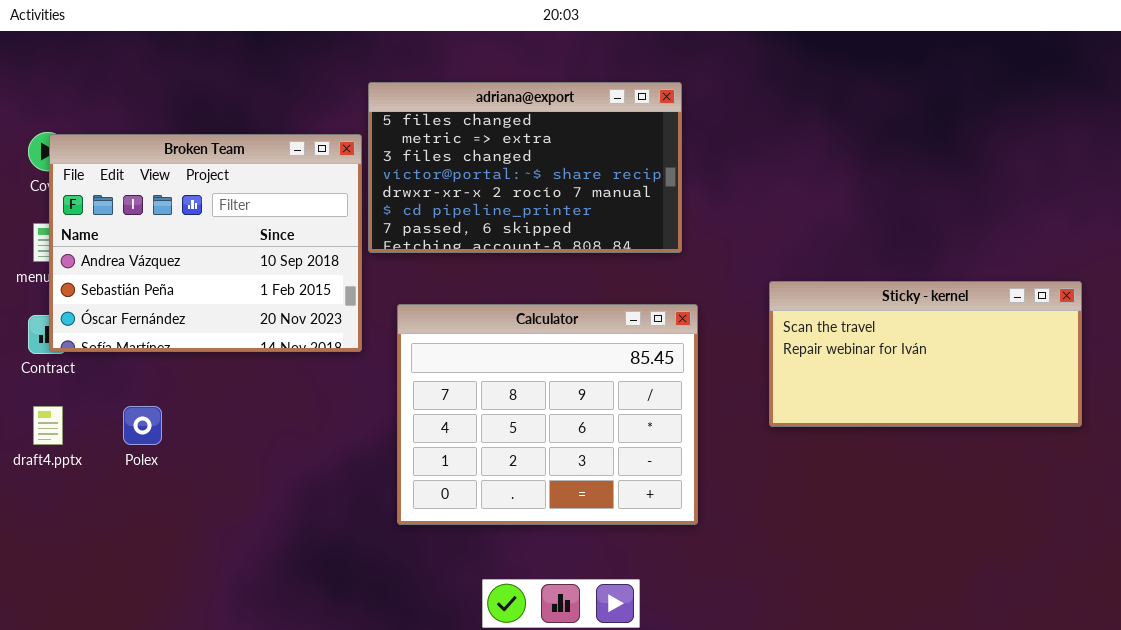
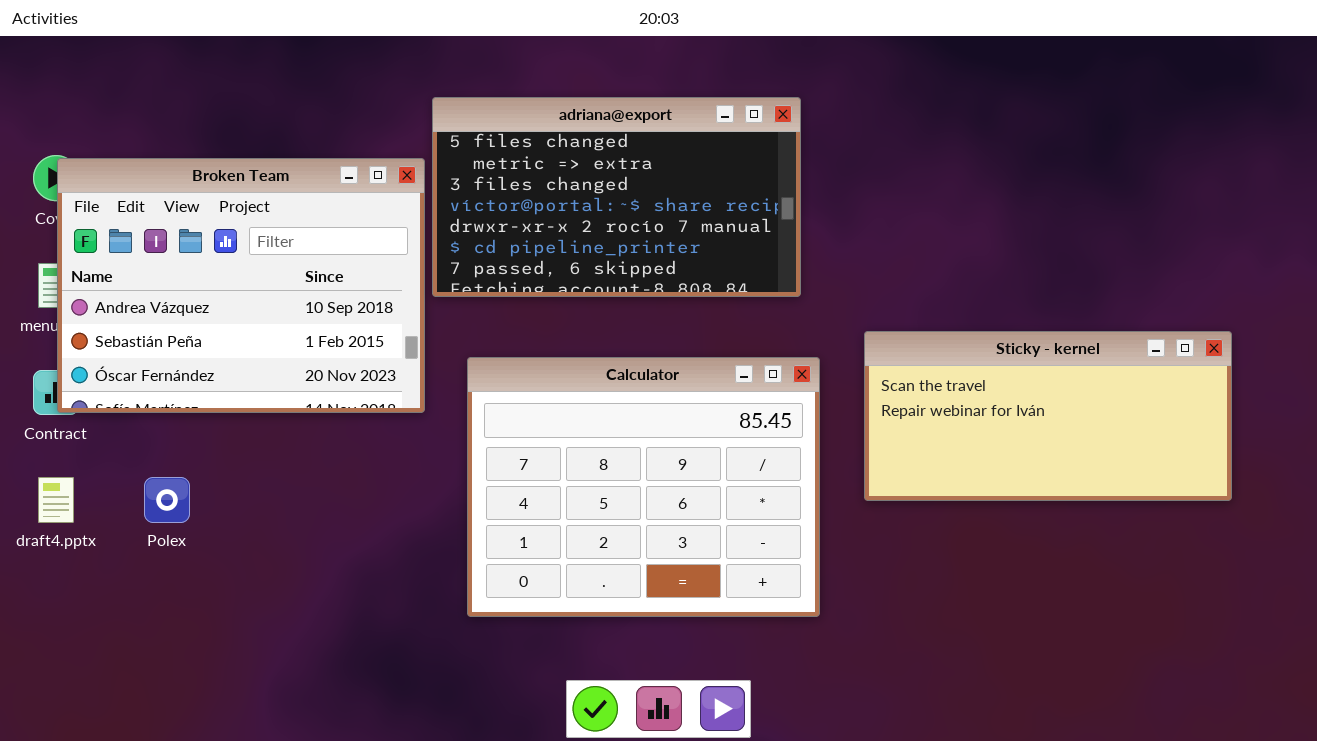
Sticky - kernel: [769,281,1082,427] -> [864,331,1232,501], moved

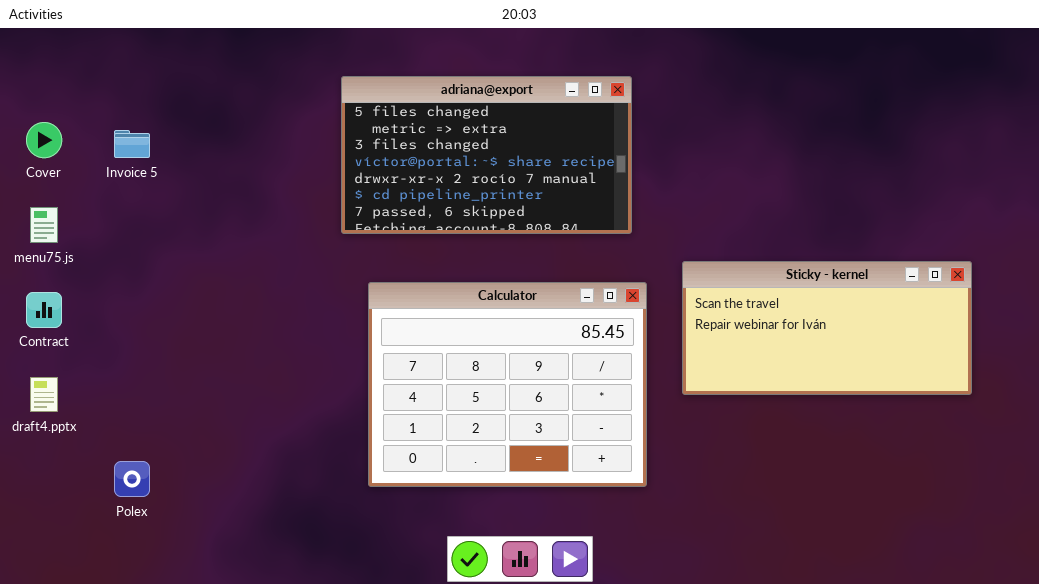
Broken Team: [57,158,425,413] -> none, closed
Polex: [144,477,190,523] -> [114,461,150,497], moved

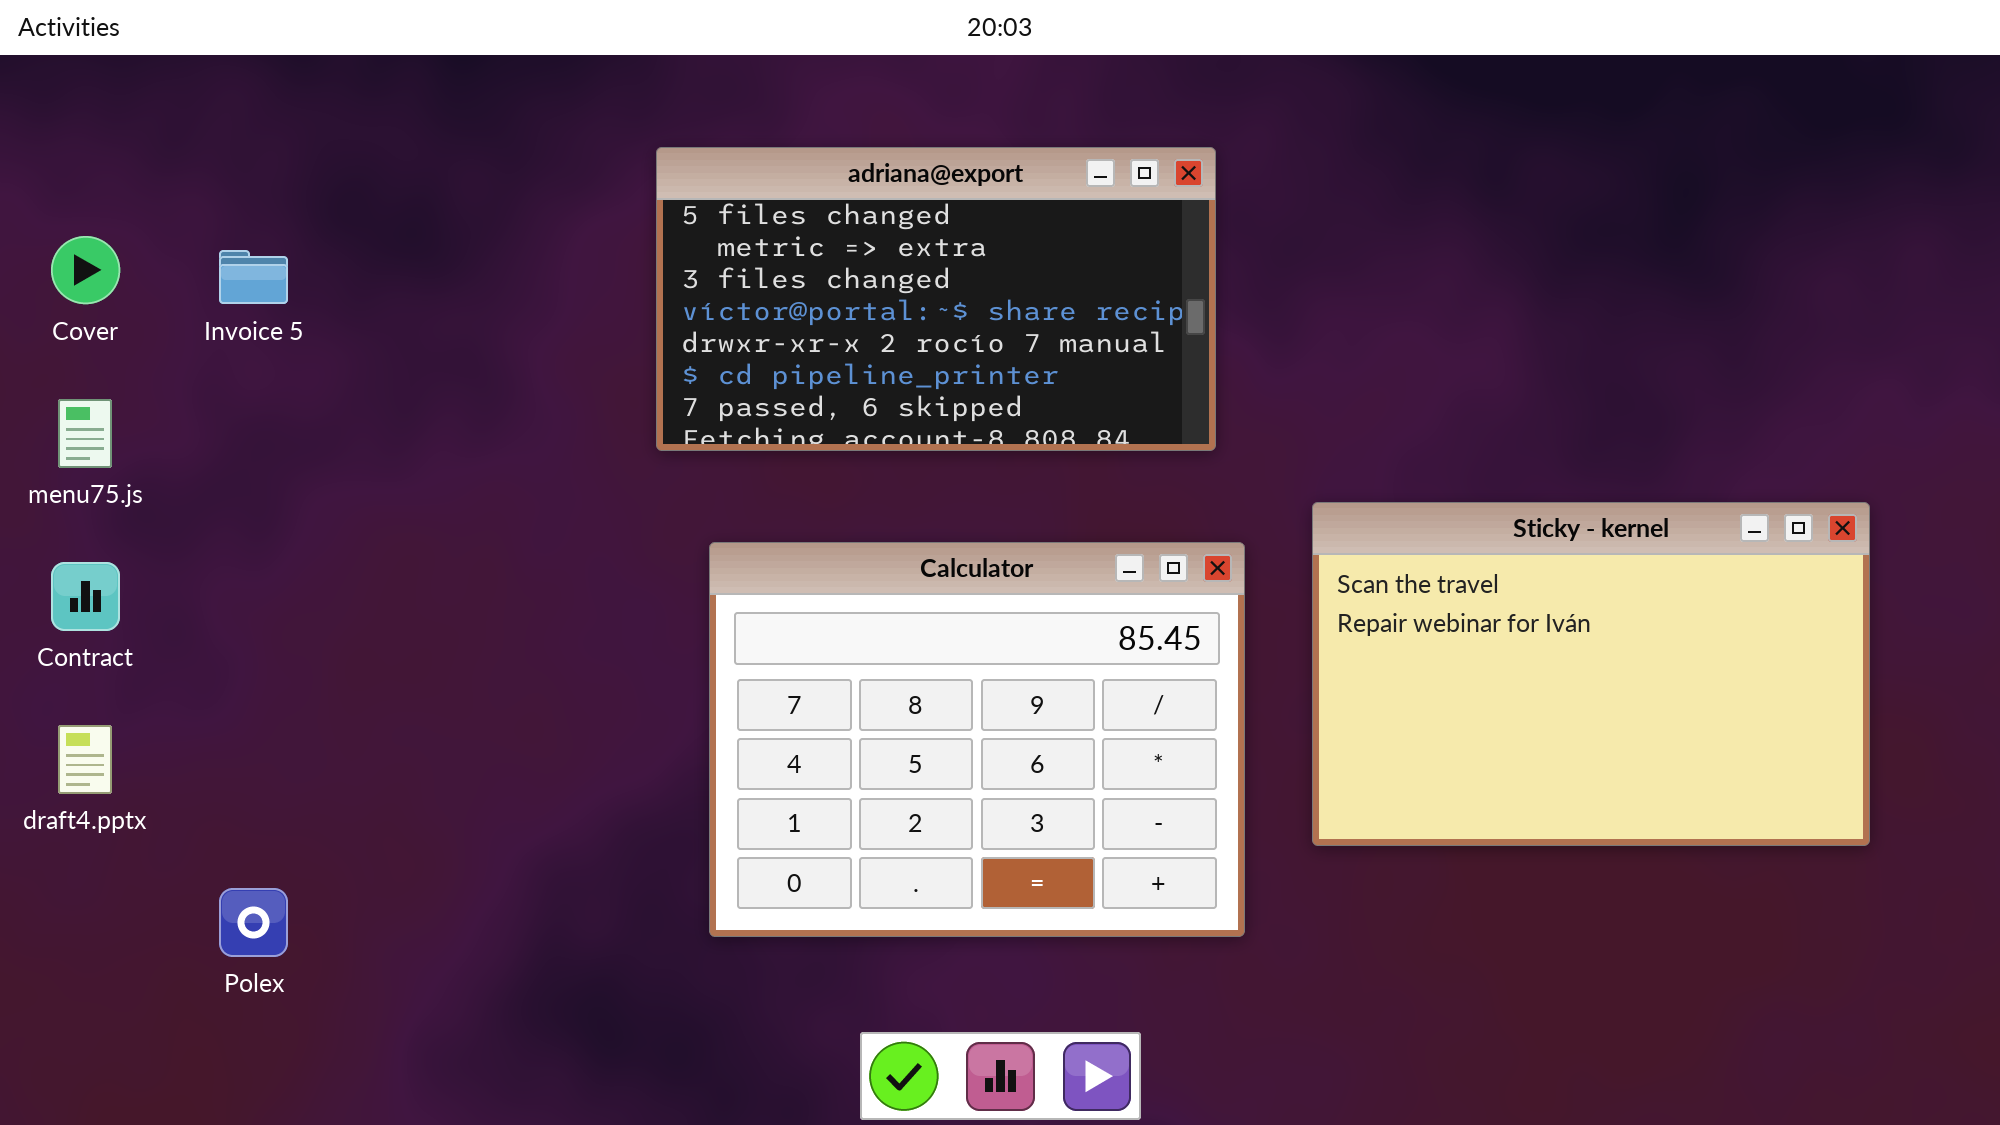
Sticky - kernel: [682,261,972,395] -> [1312,502,1870,846], resized

